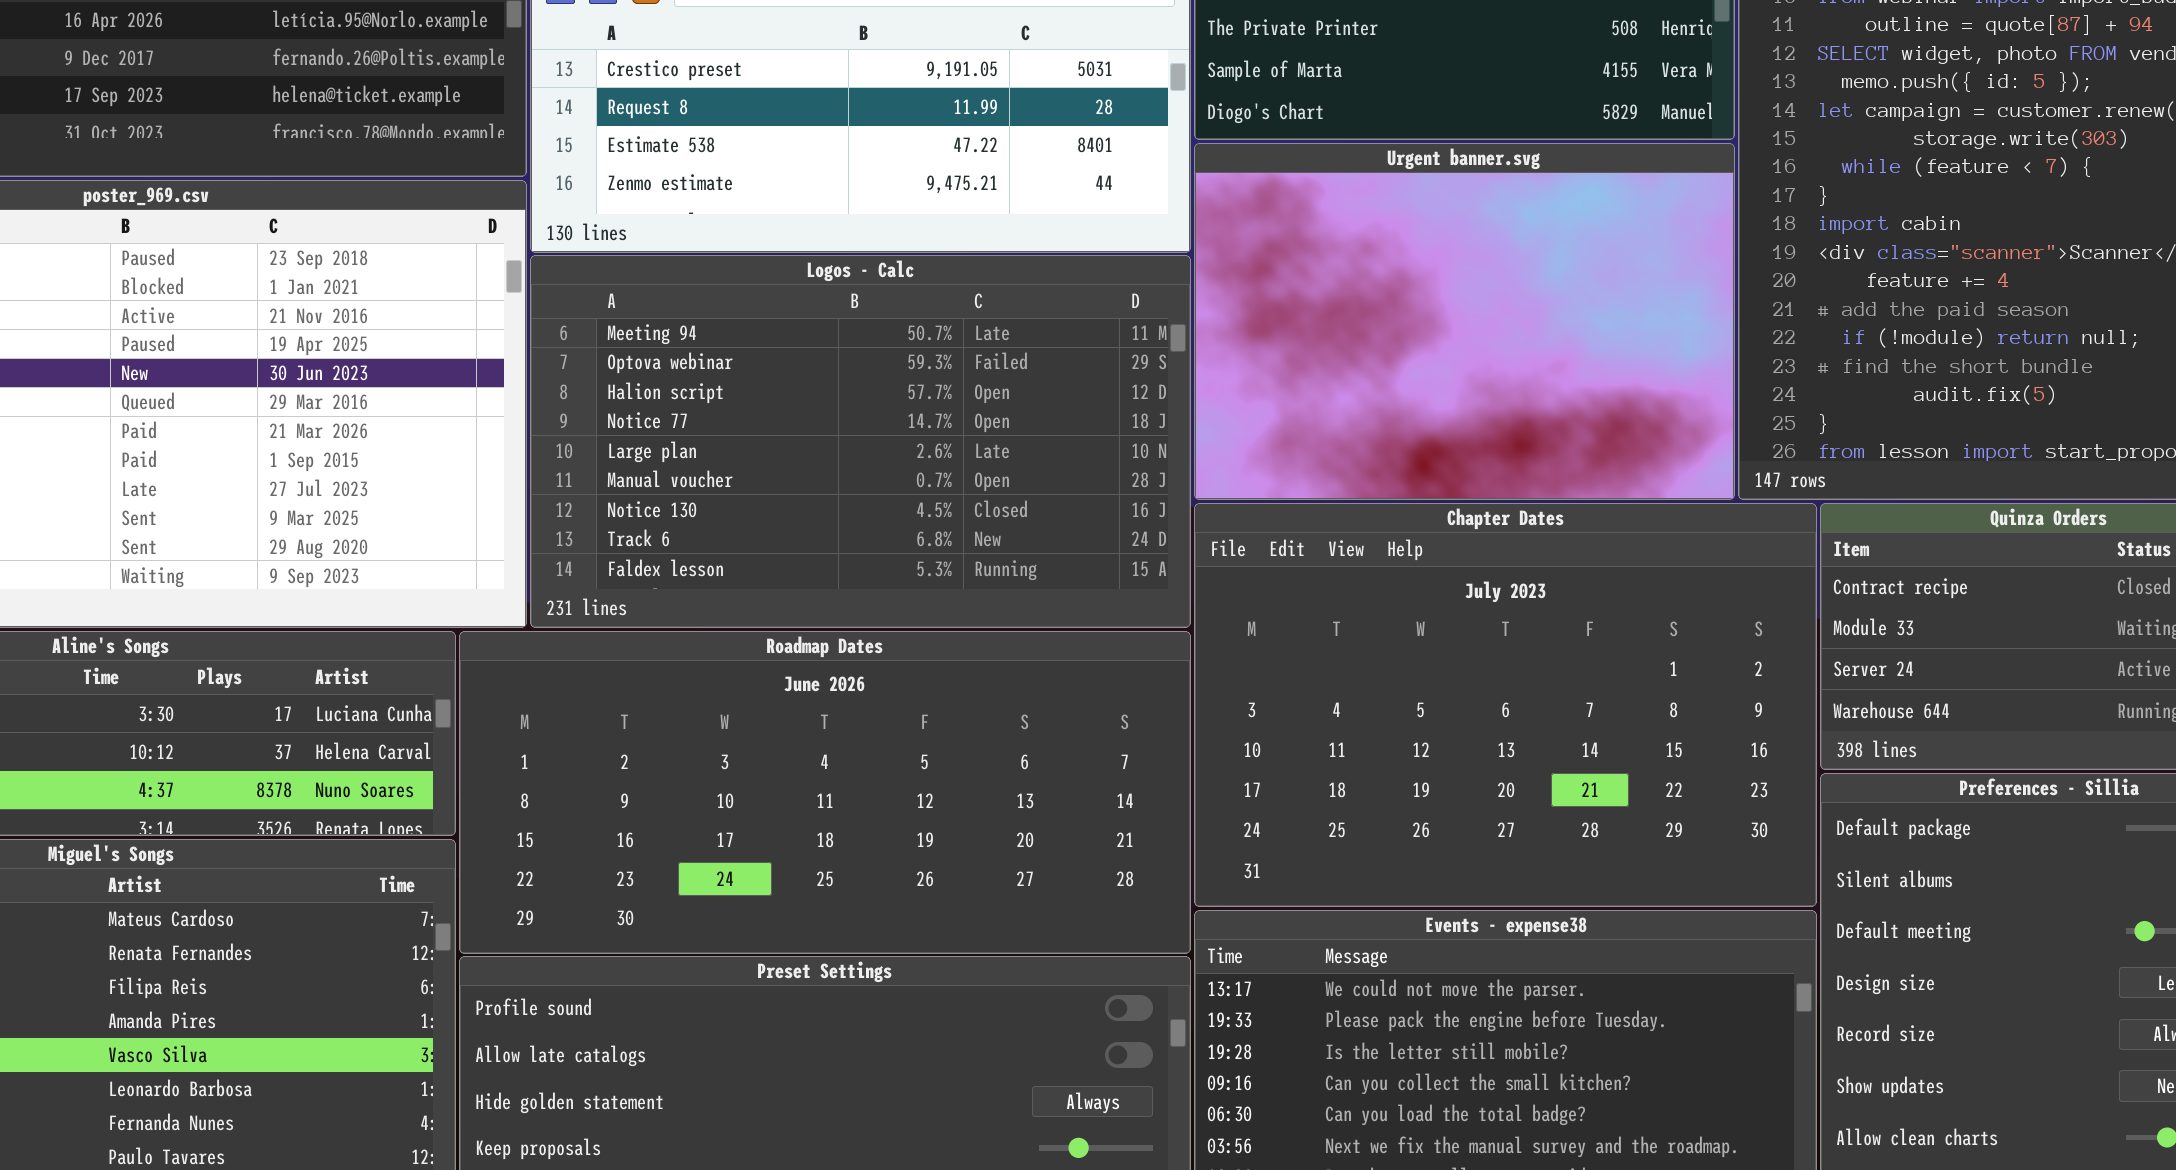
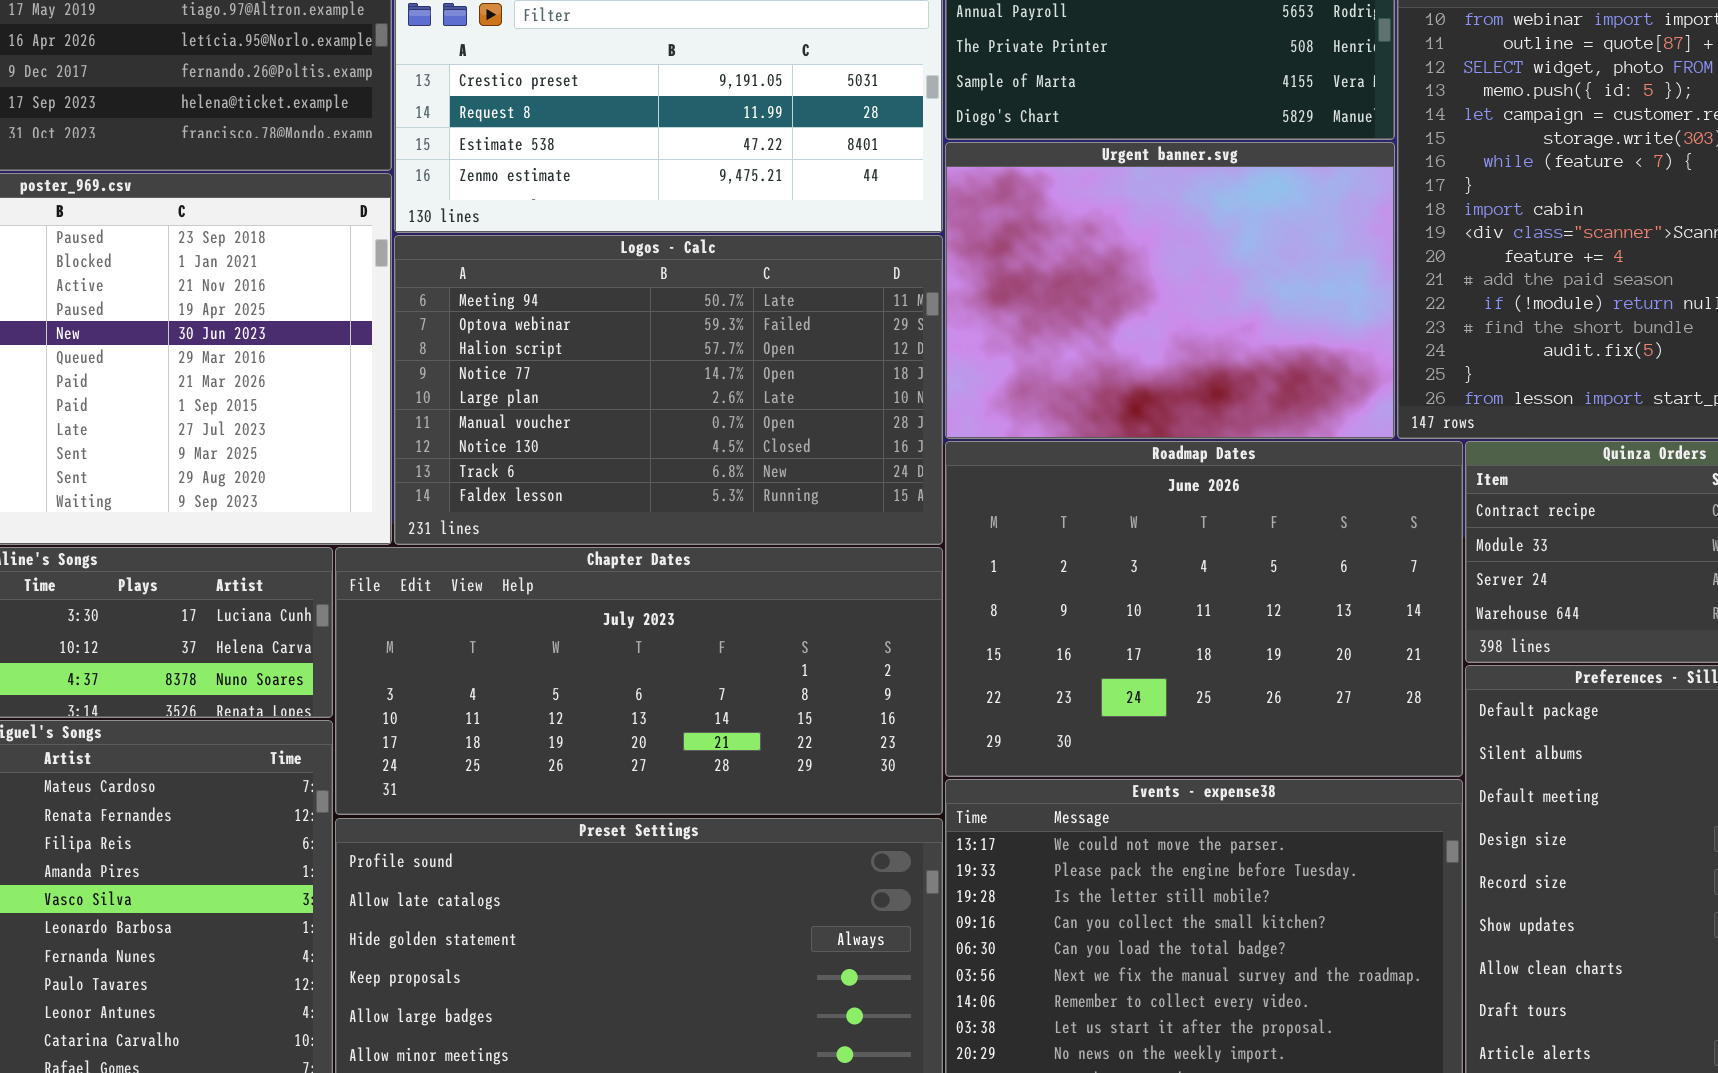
Chapter Dates: [1194,503,1817,907] -> [335,547,943,815], moved, resized
Roadmap Dates: [459,631,1191,954] -> [945,441,1463,777], moved, resized

